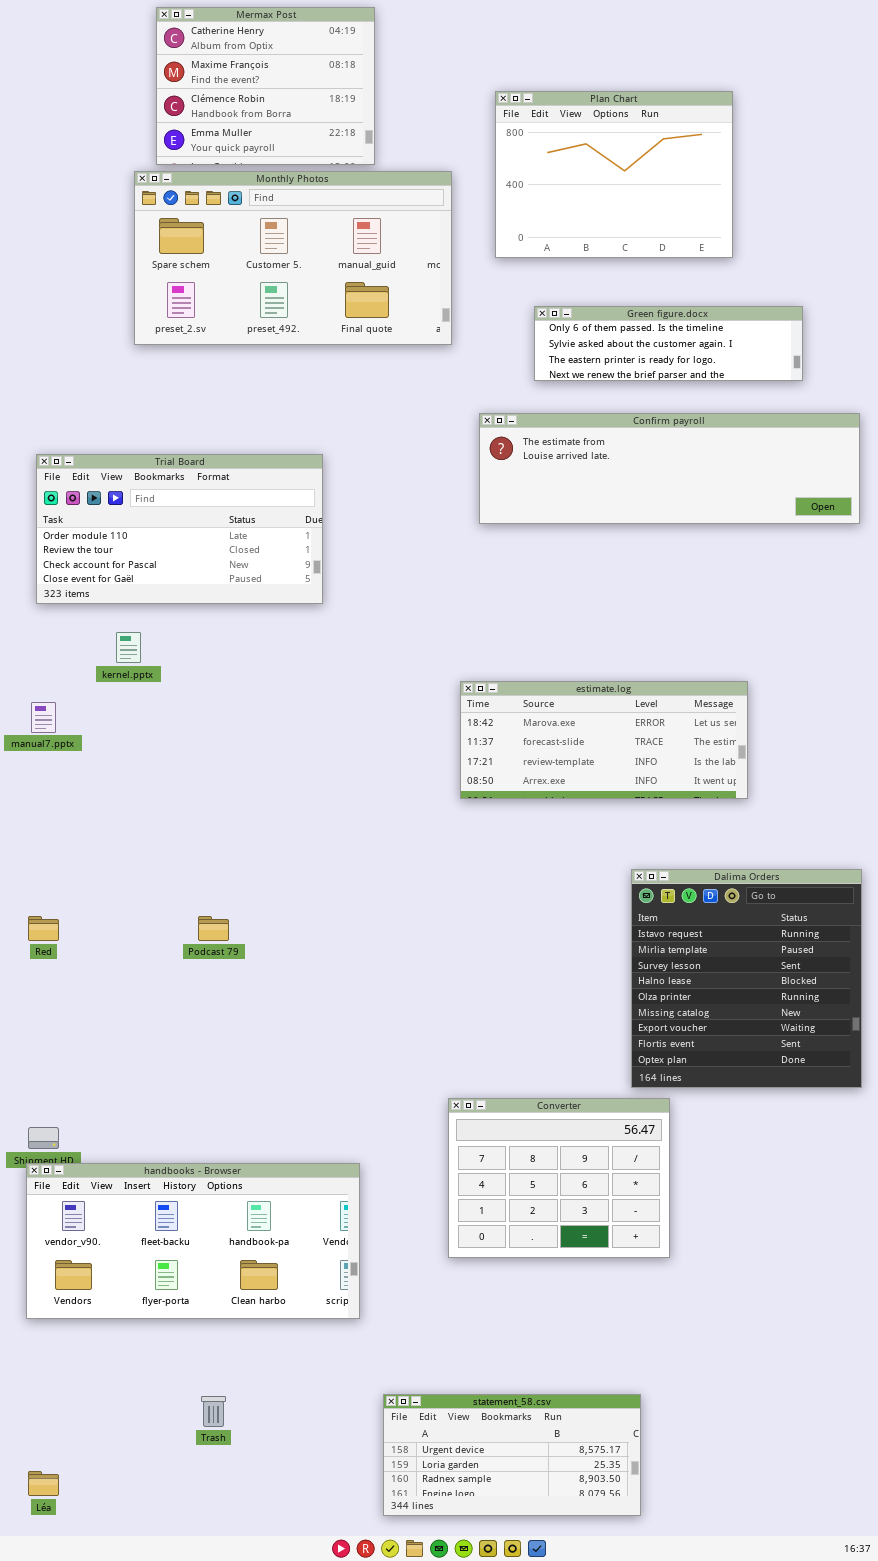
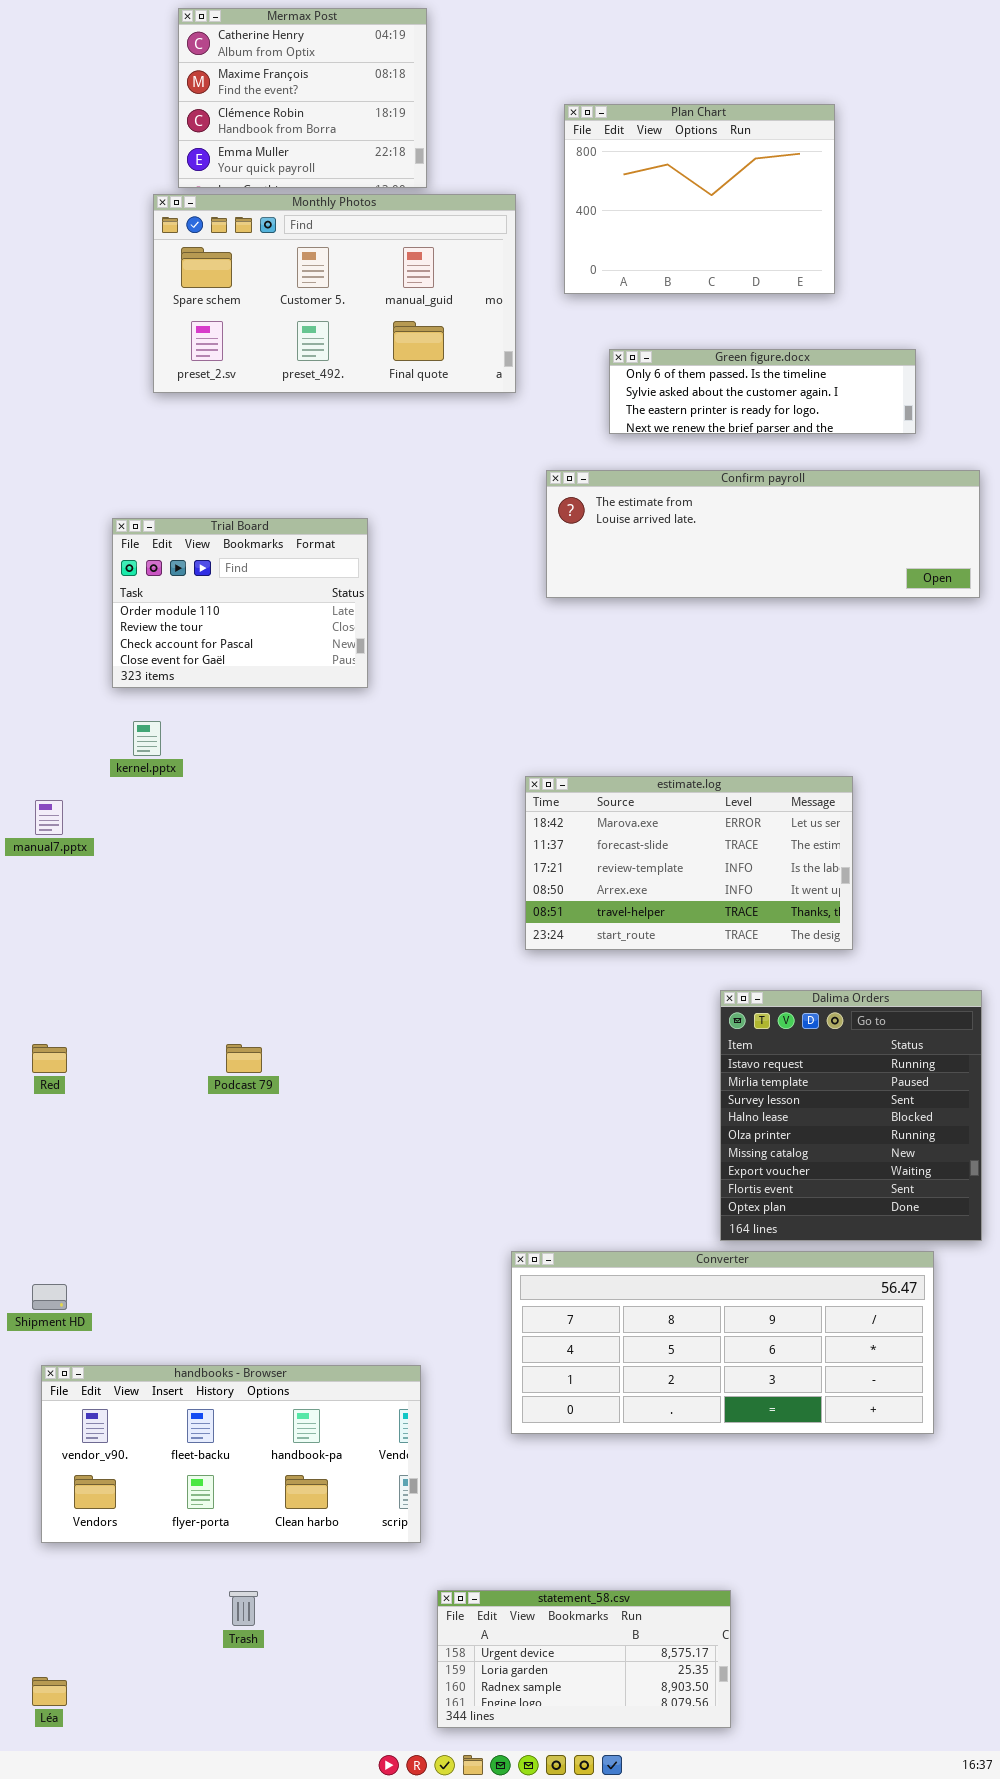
Trial Board: [36,454,323,604] -> [112,518,368,688], resized
estimate.log: [460,681,748,799] -> [525,776,853,950], resized
Converter: [448,1098,670,1258] -> [511,1251,934,1434], resized
handbooks - Browser: [26,1163,360,1319] -> [41,1365,421,1543], moved

